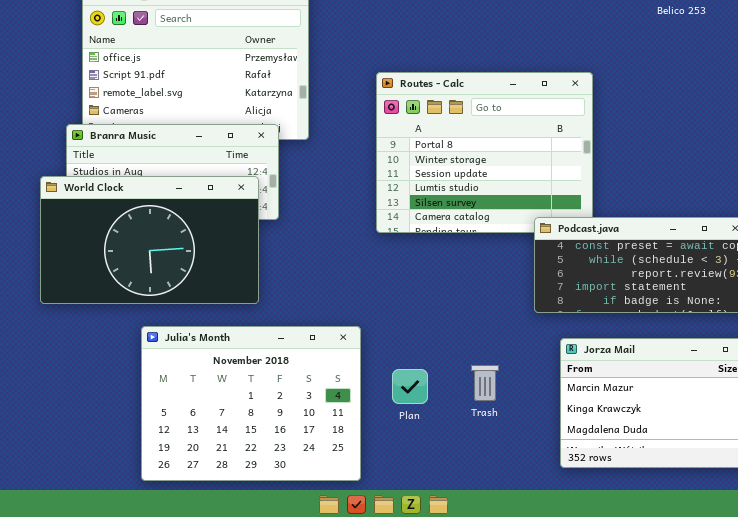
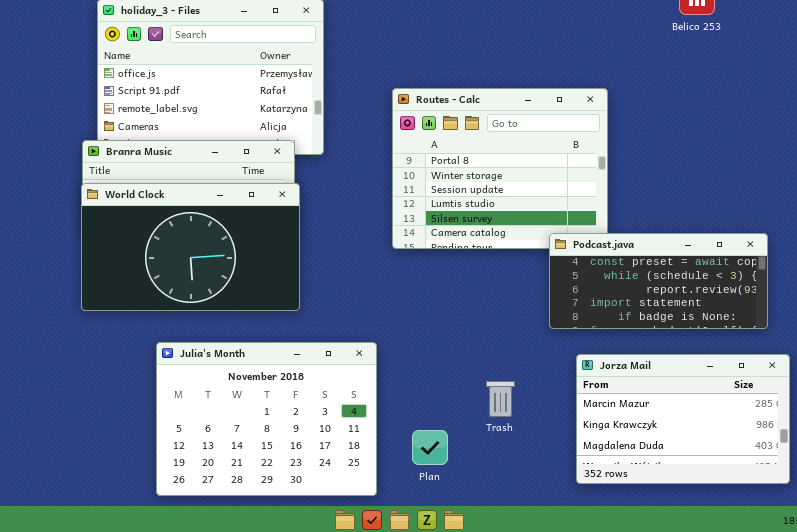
World Clock: [40,176,259,304] -> [81,183,300,311], moved
Plan: [392,369,428,404] -> [412,430,448,465], moved

